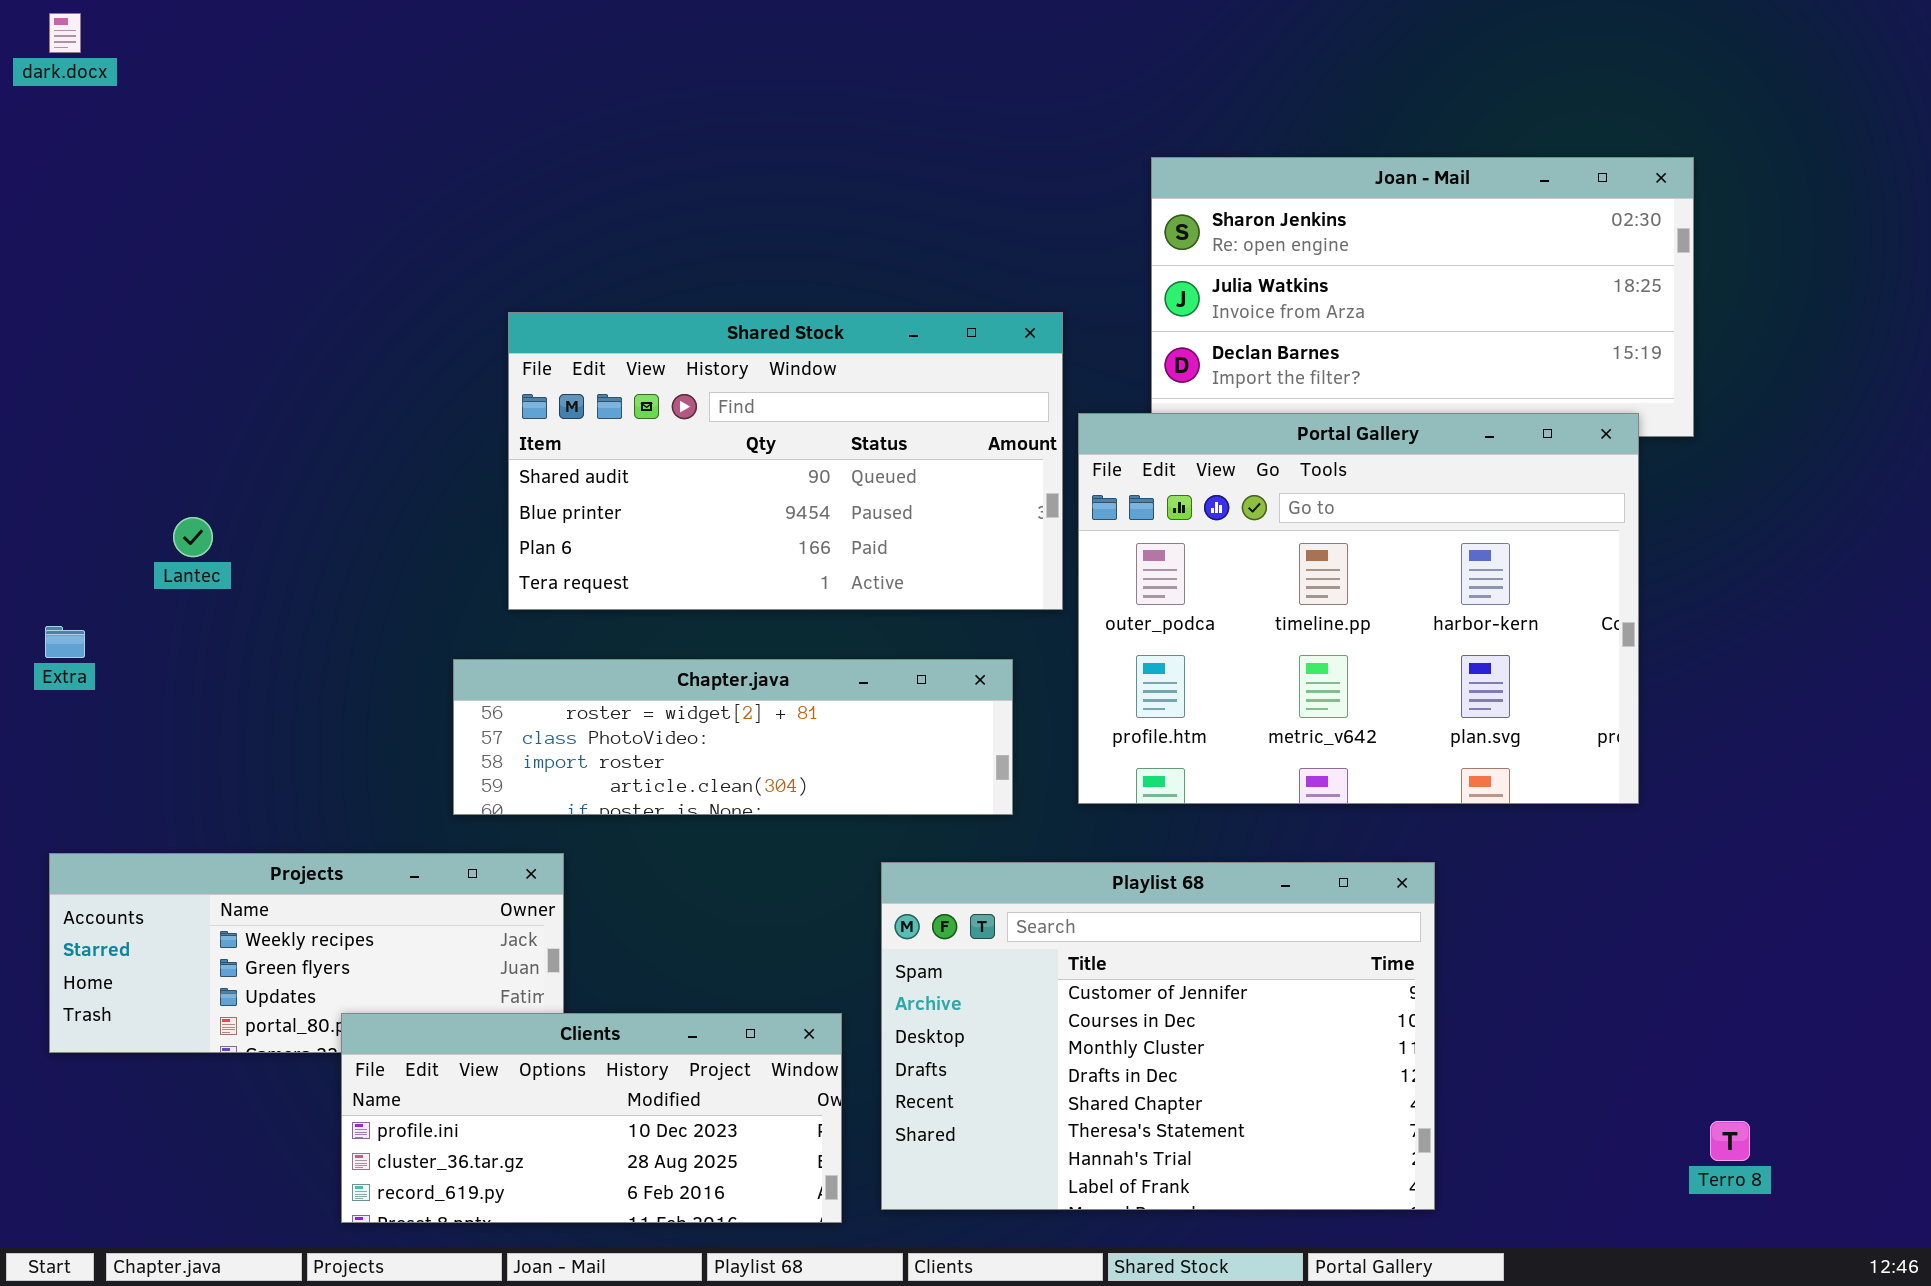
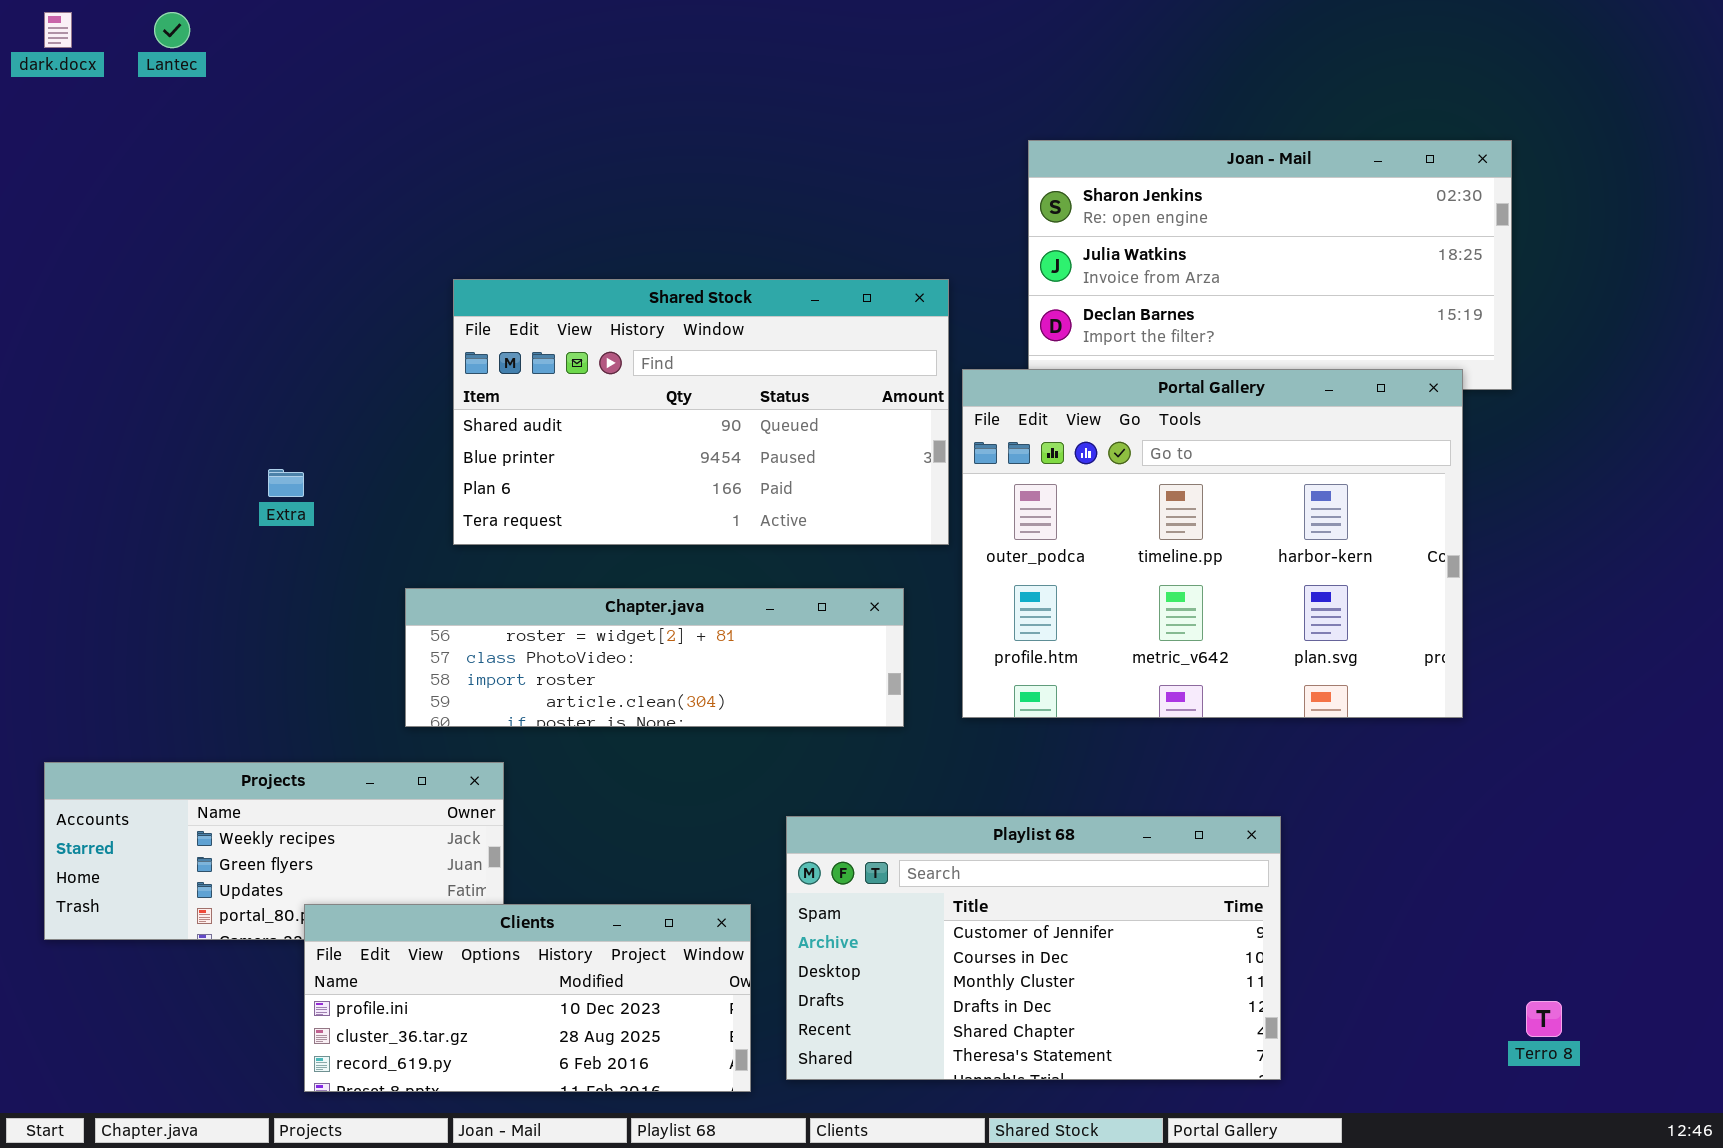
Lantec: [173,517,213,557] -> [154,12,190,48], moved
Extra: [45,626,85,658] -> [268,469,304,497], moved
Playlist 68: [881,862,1435,1210] -> [786,816,1281,1080], resized

